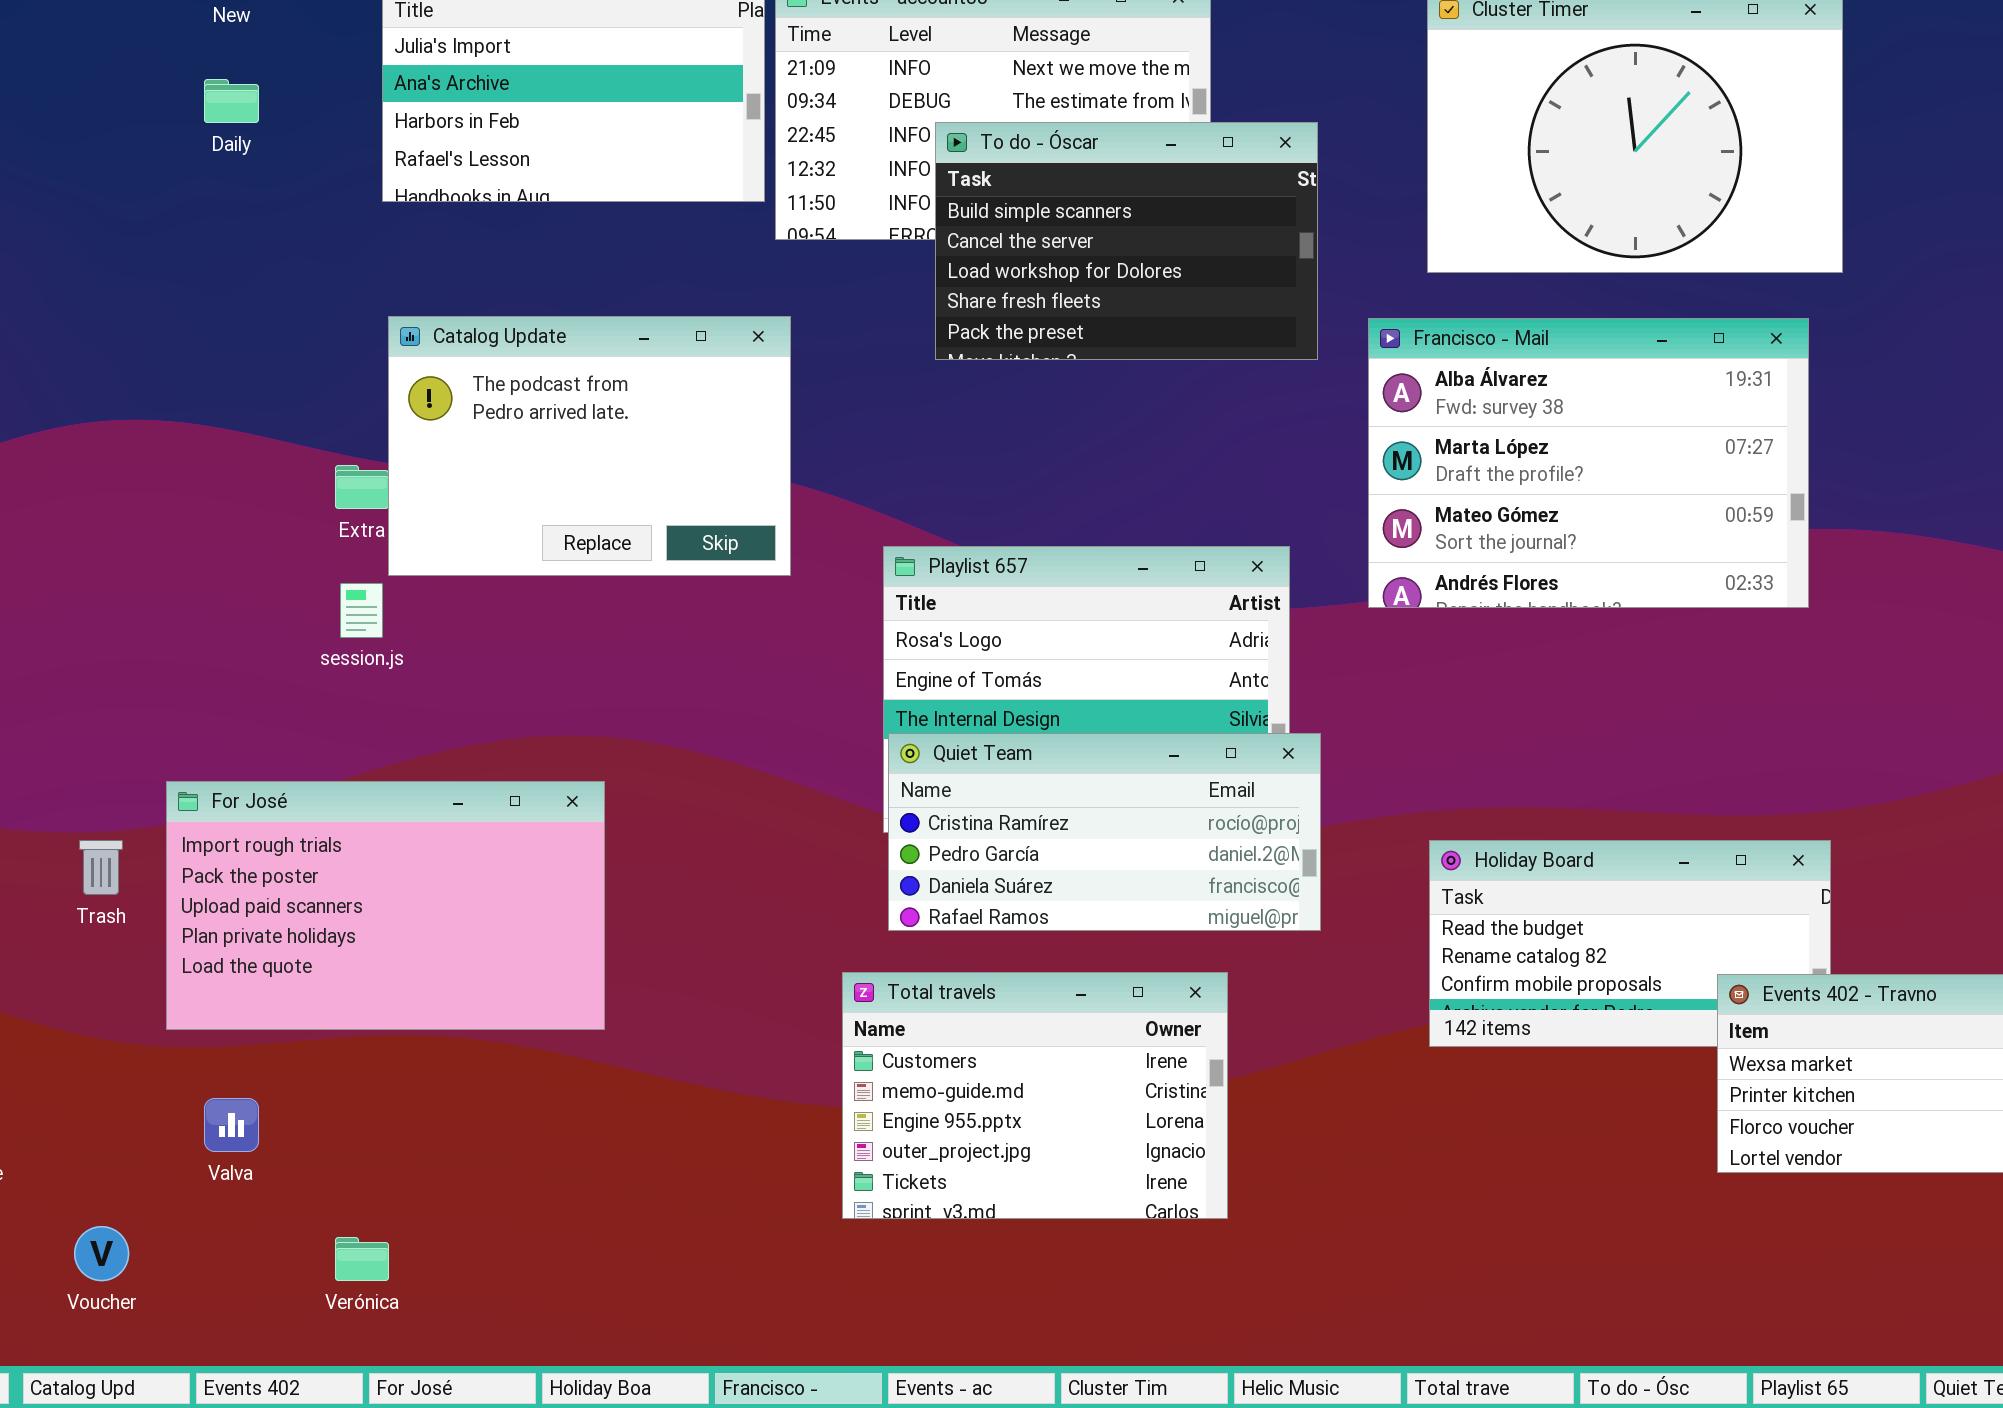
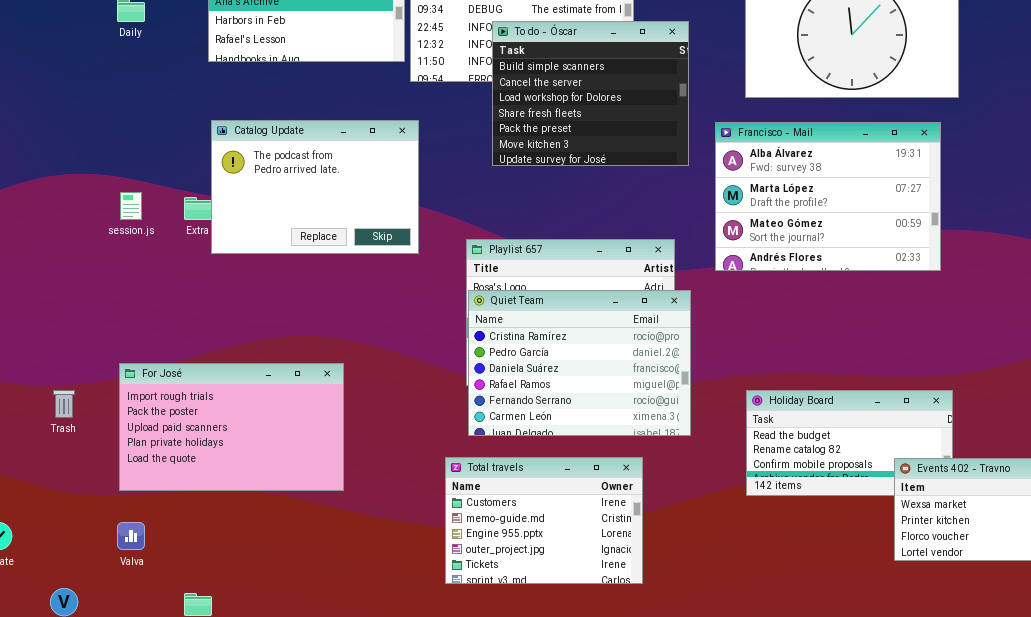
To do - Óscar: [935,122,1318,360] -> [492,21,689,166], resized
session.js: [340,583,383,638] -> [120,192,142,220], moved
Quiet Team: [888,733,1321,931] -> [468,290,691,436], resized
For José: [166,781,605,1030] -> [119,363,344,491], moved

